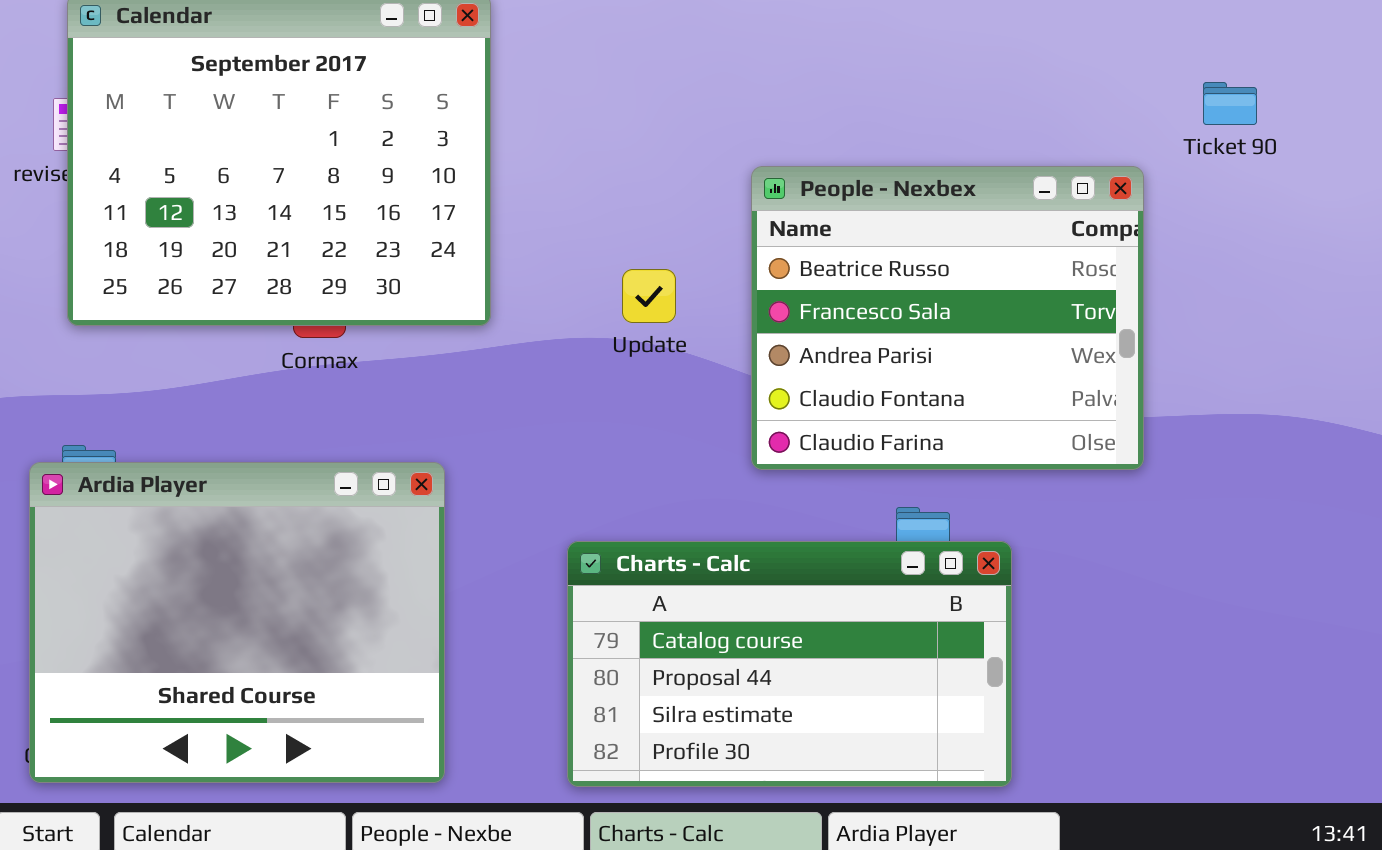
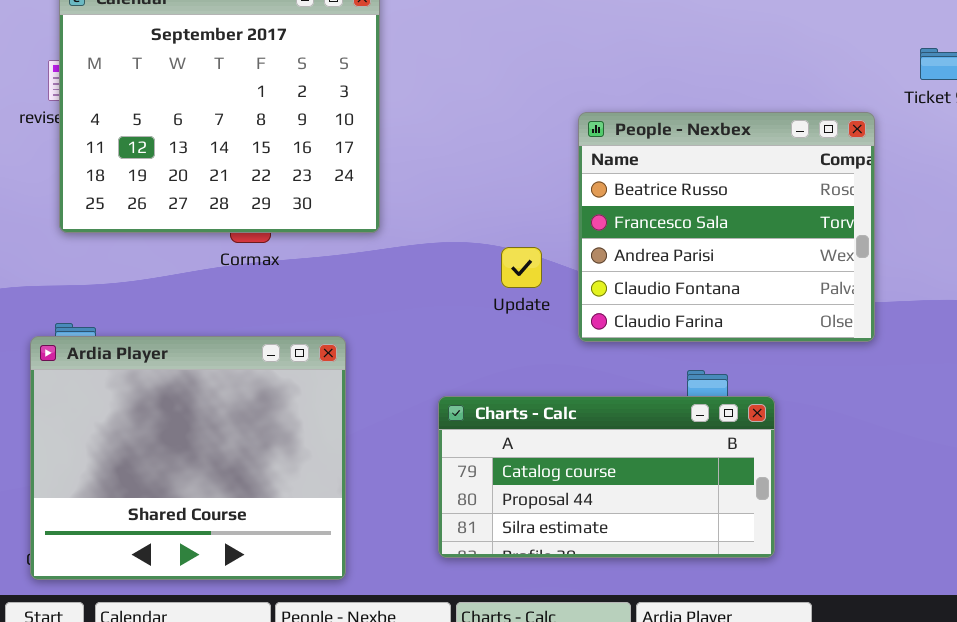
Update: [622,269,676,323] -> [501,247,542,288], moved
Charts - Calc: [567,541,1012,787] -> [438,396,775,558], resized

